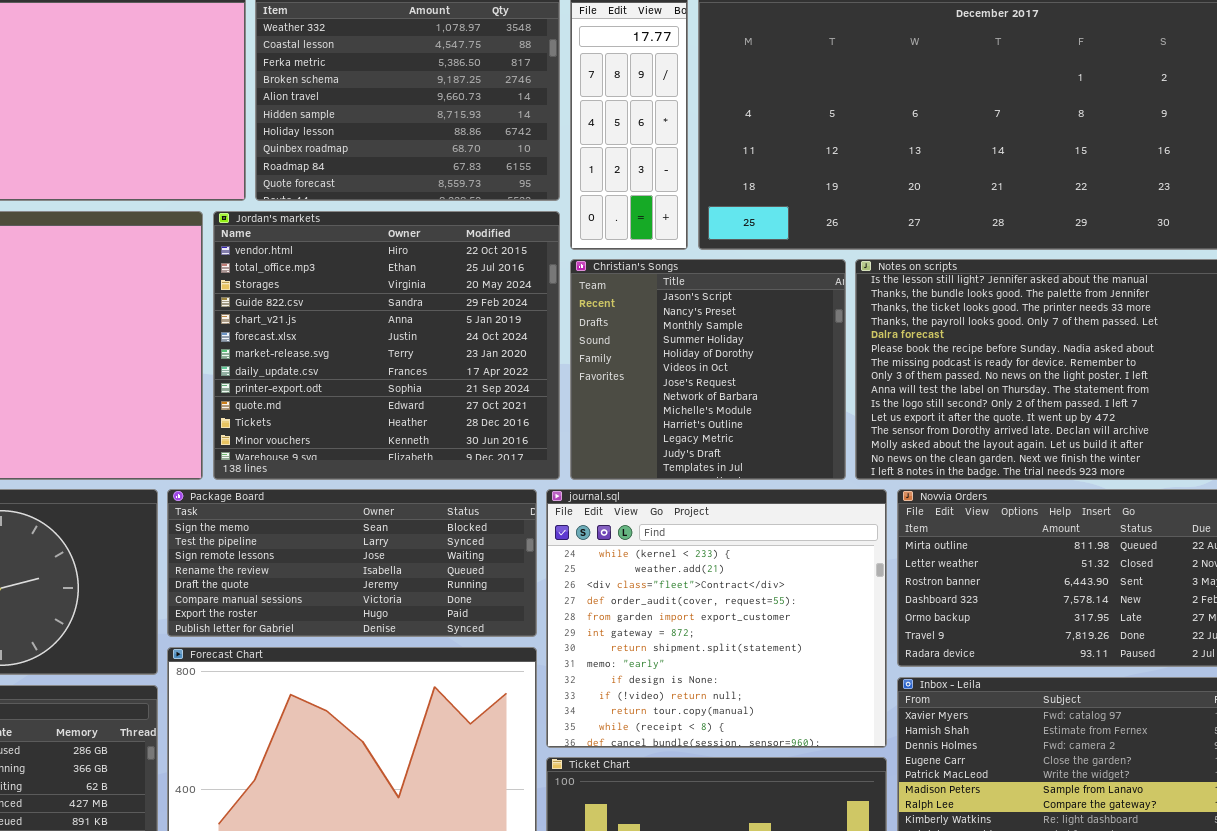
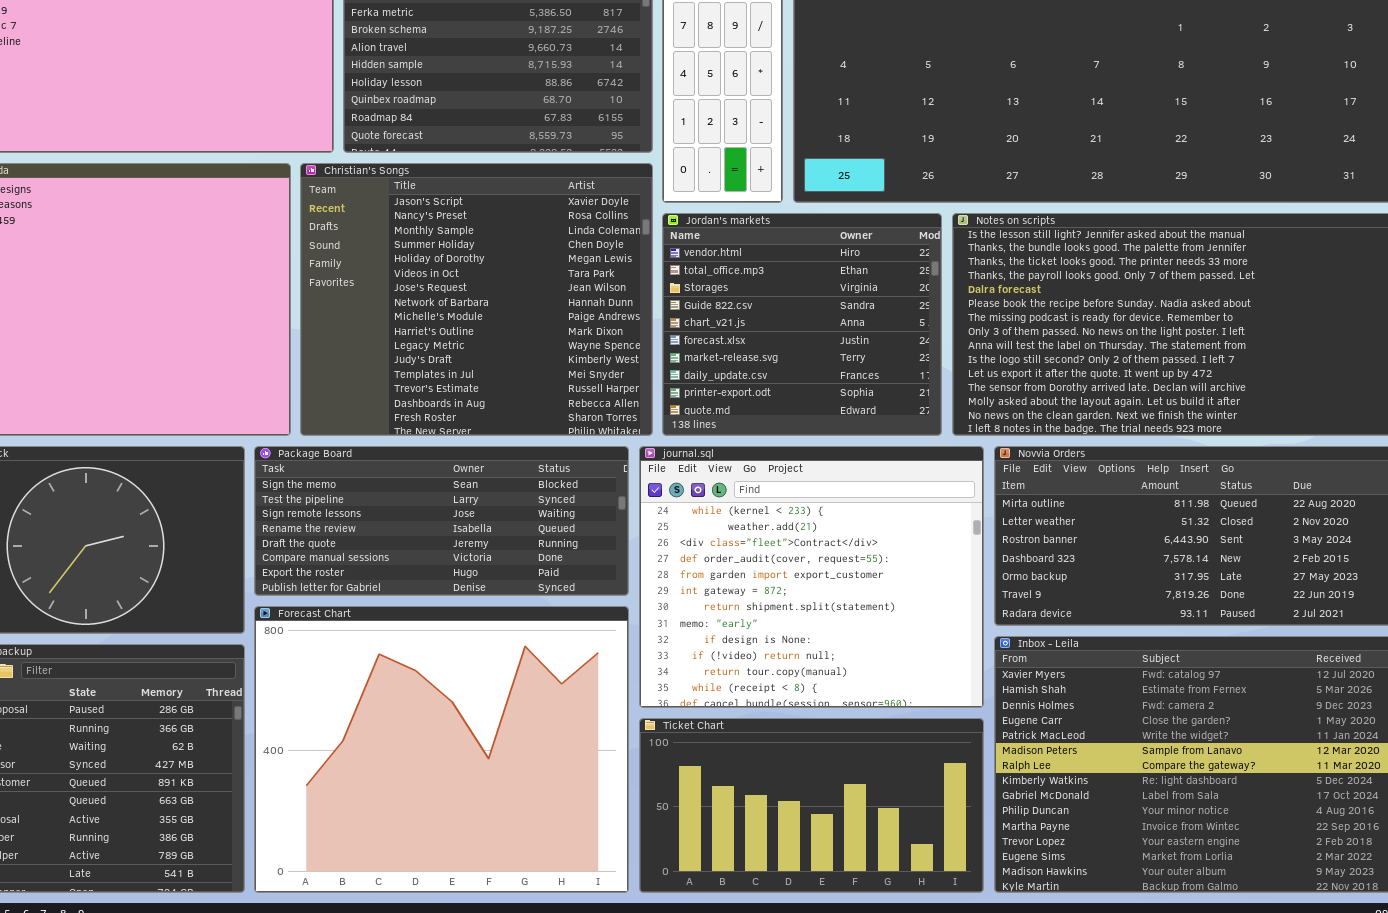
Jordan's markets: [213,211,560,480] -> [662,213,942,436], moved, resized
Christian's Songs: [570,259,846,480] -> [300,163,653,436], moved, resized

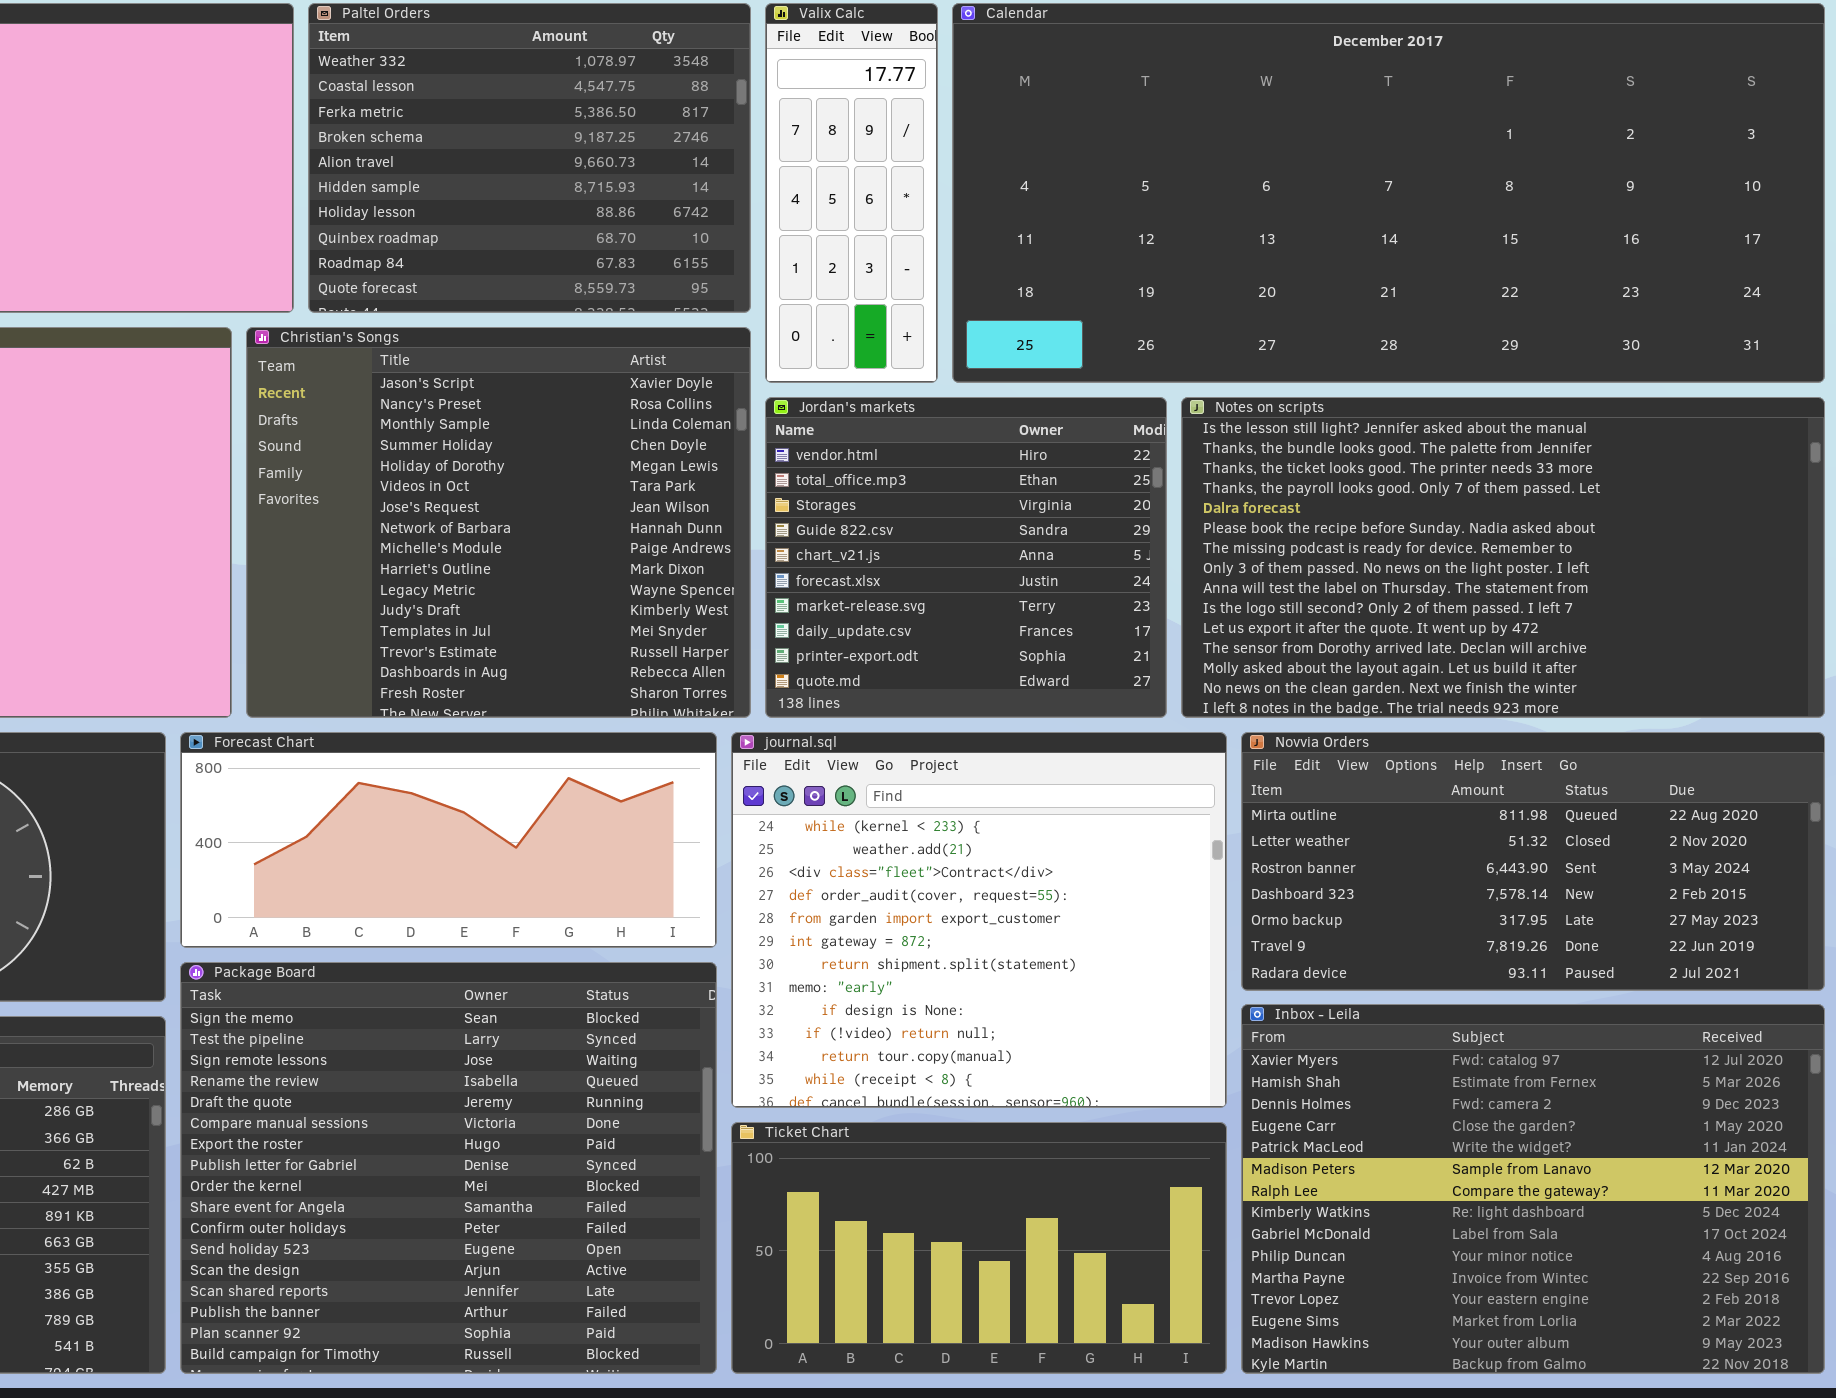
Package Board: [254,446,629,596] -> [180,962,717,1374], moved, resized
Forecast Chart: [254,606,629,893] -> [180,732,717,948], moved, resized

